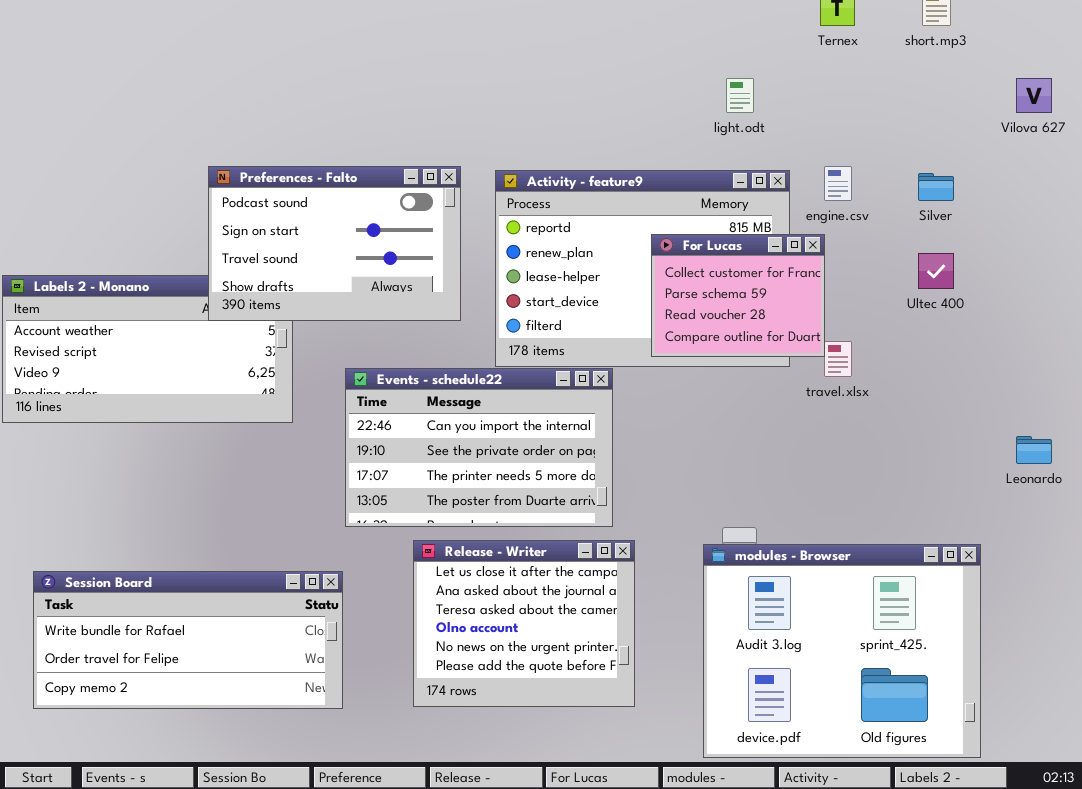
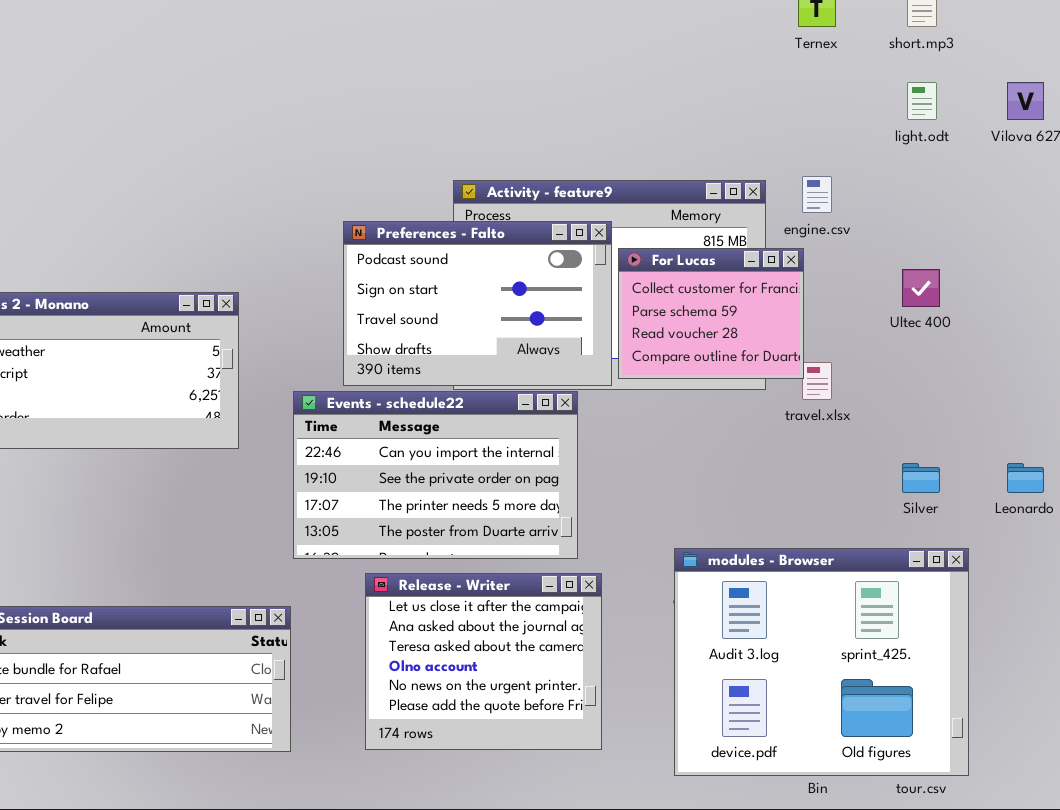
light.odt: [726,78,754,113] -> [907,82,937,120], moved
Preferences - Falto: [208,166,461,321] -> [343,221,612,386], moved
Silver: [918,173,954,201] -> [902,463,940,493], moved
modules - Browser: [703,544,981,758] -> [674,548,969,776], moved

